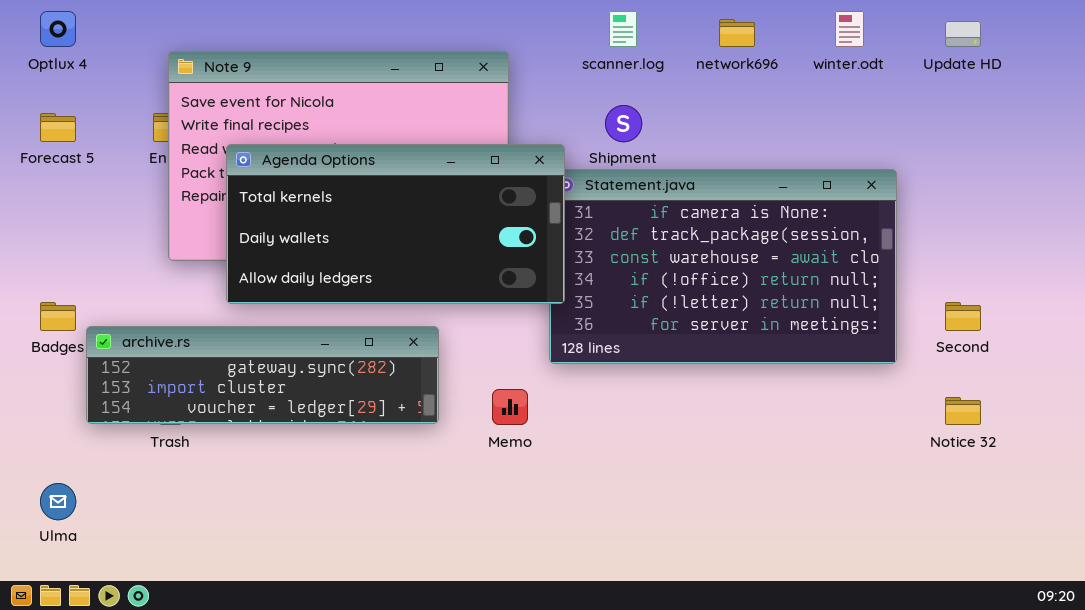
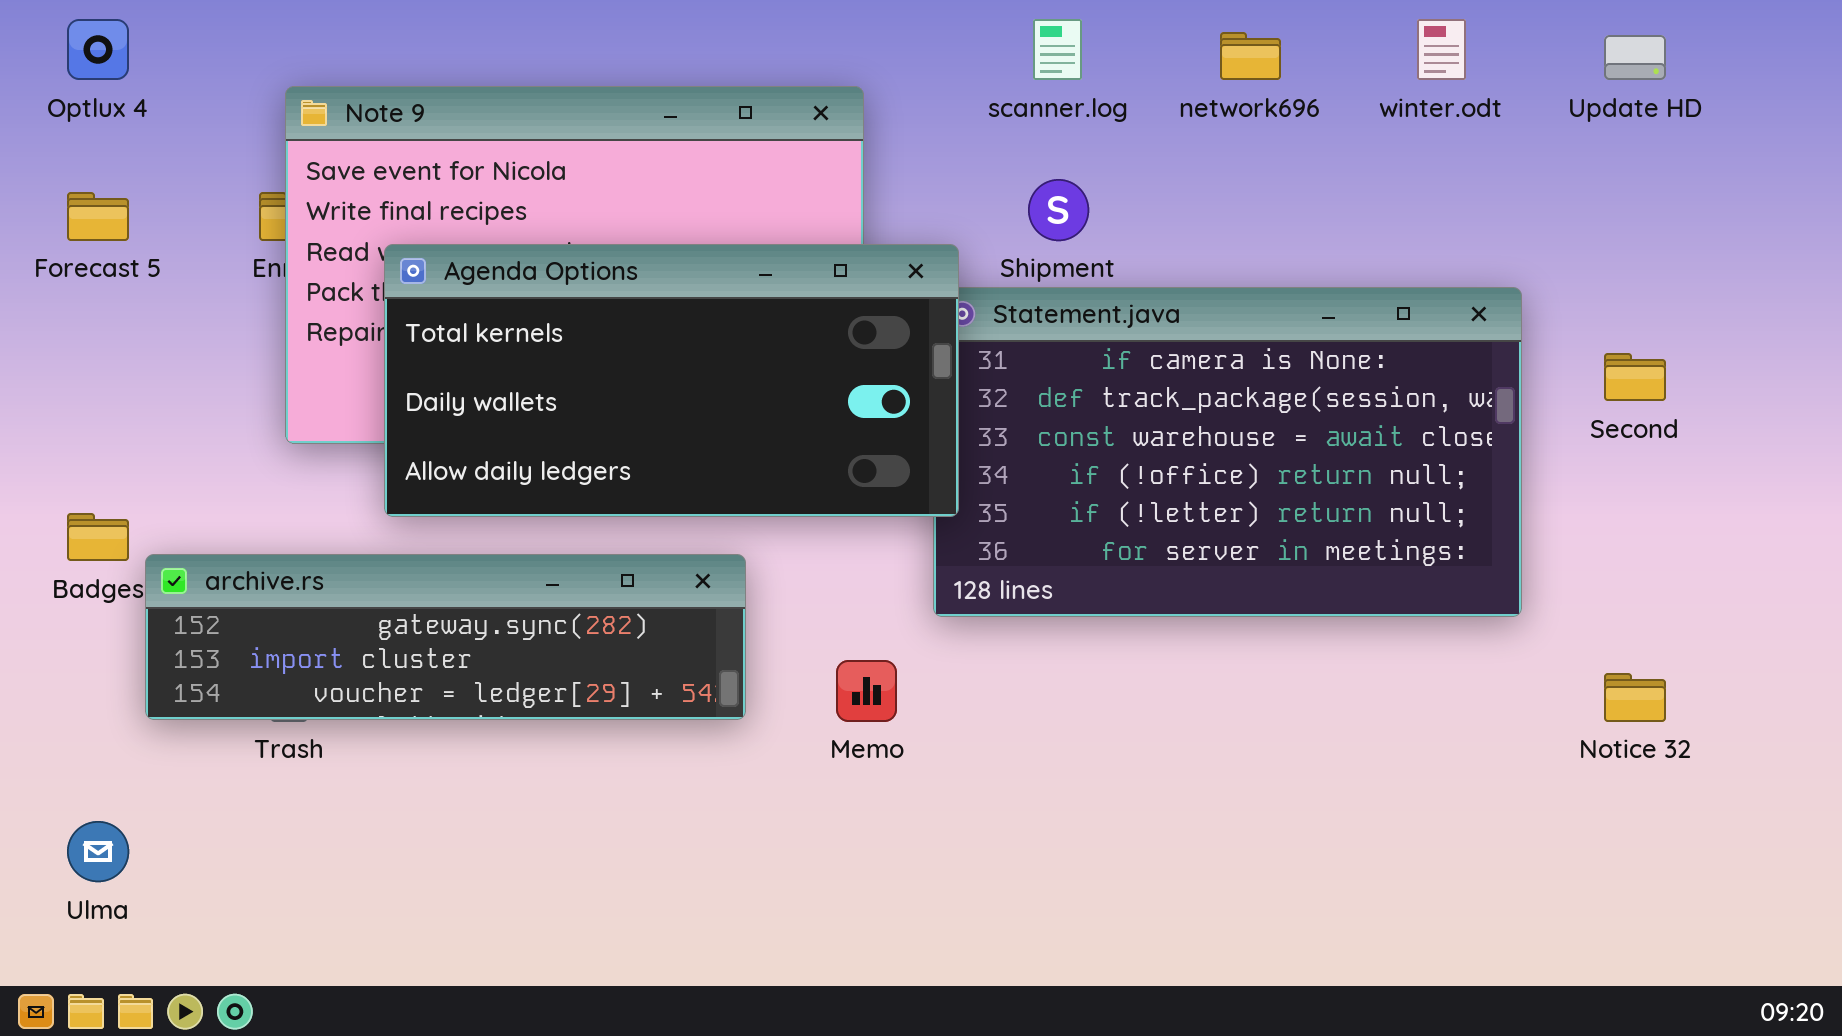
Second: [945,302,981,331] -> [1604,353,1666,401], moved

